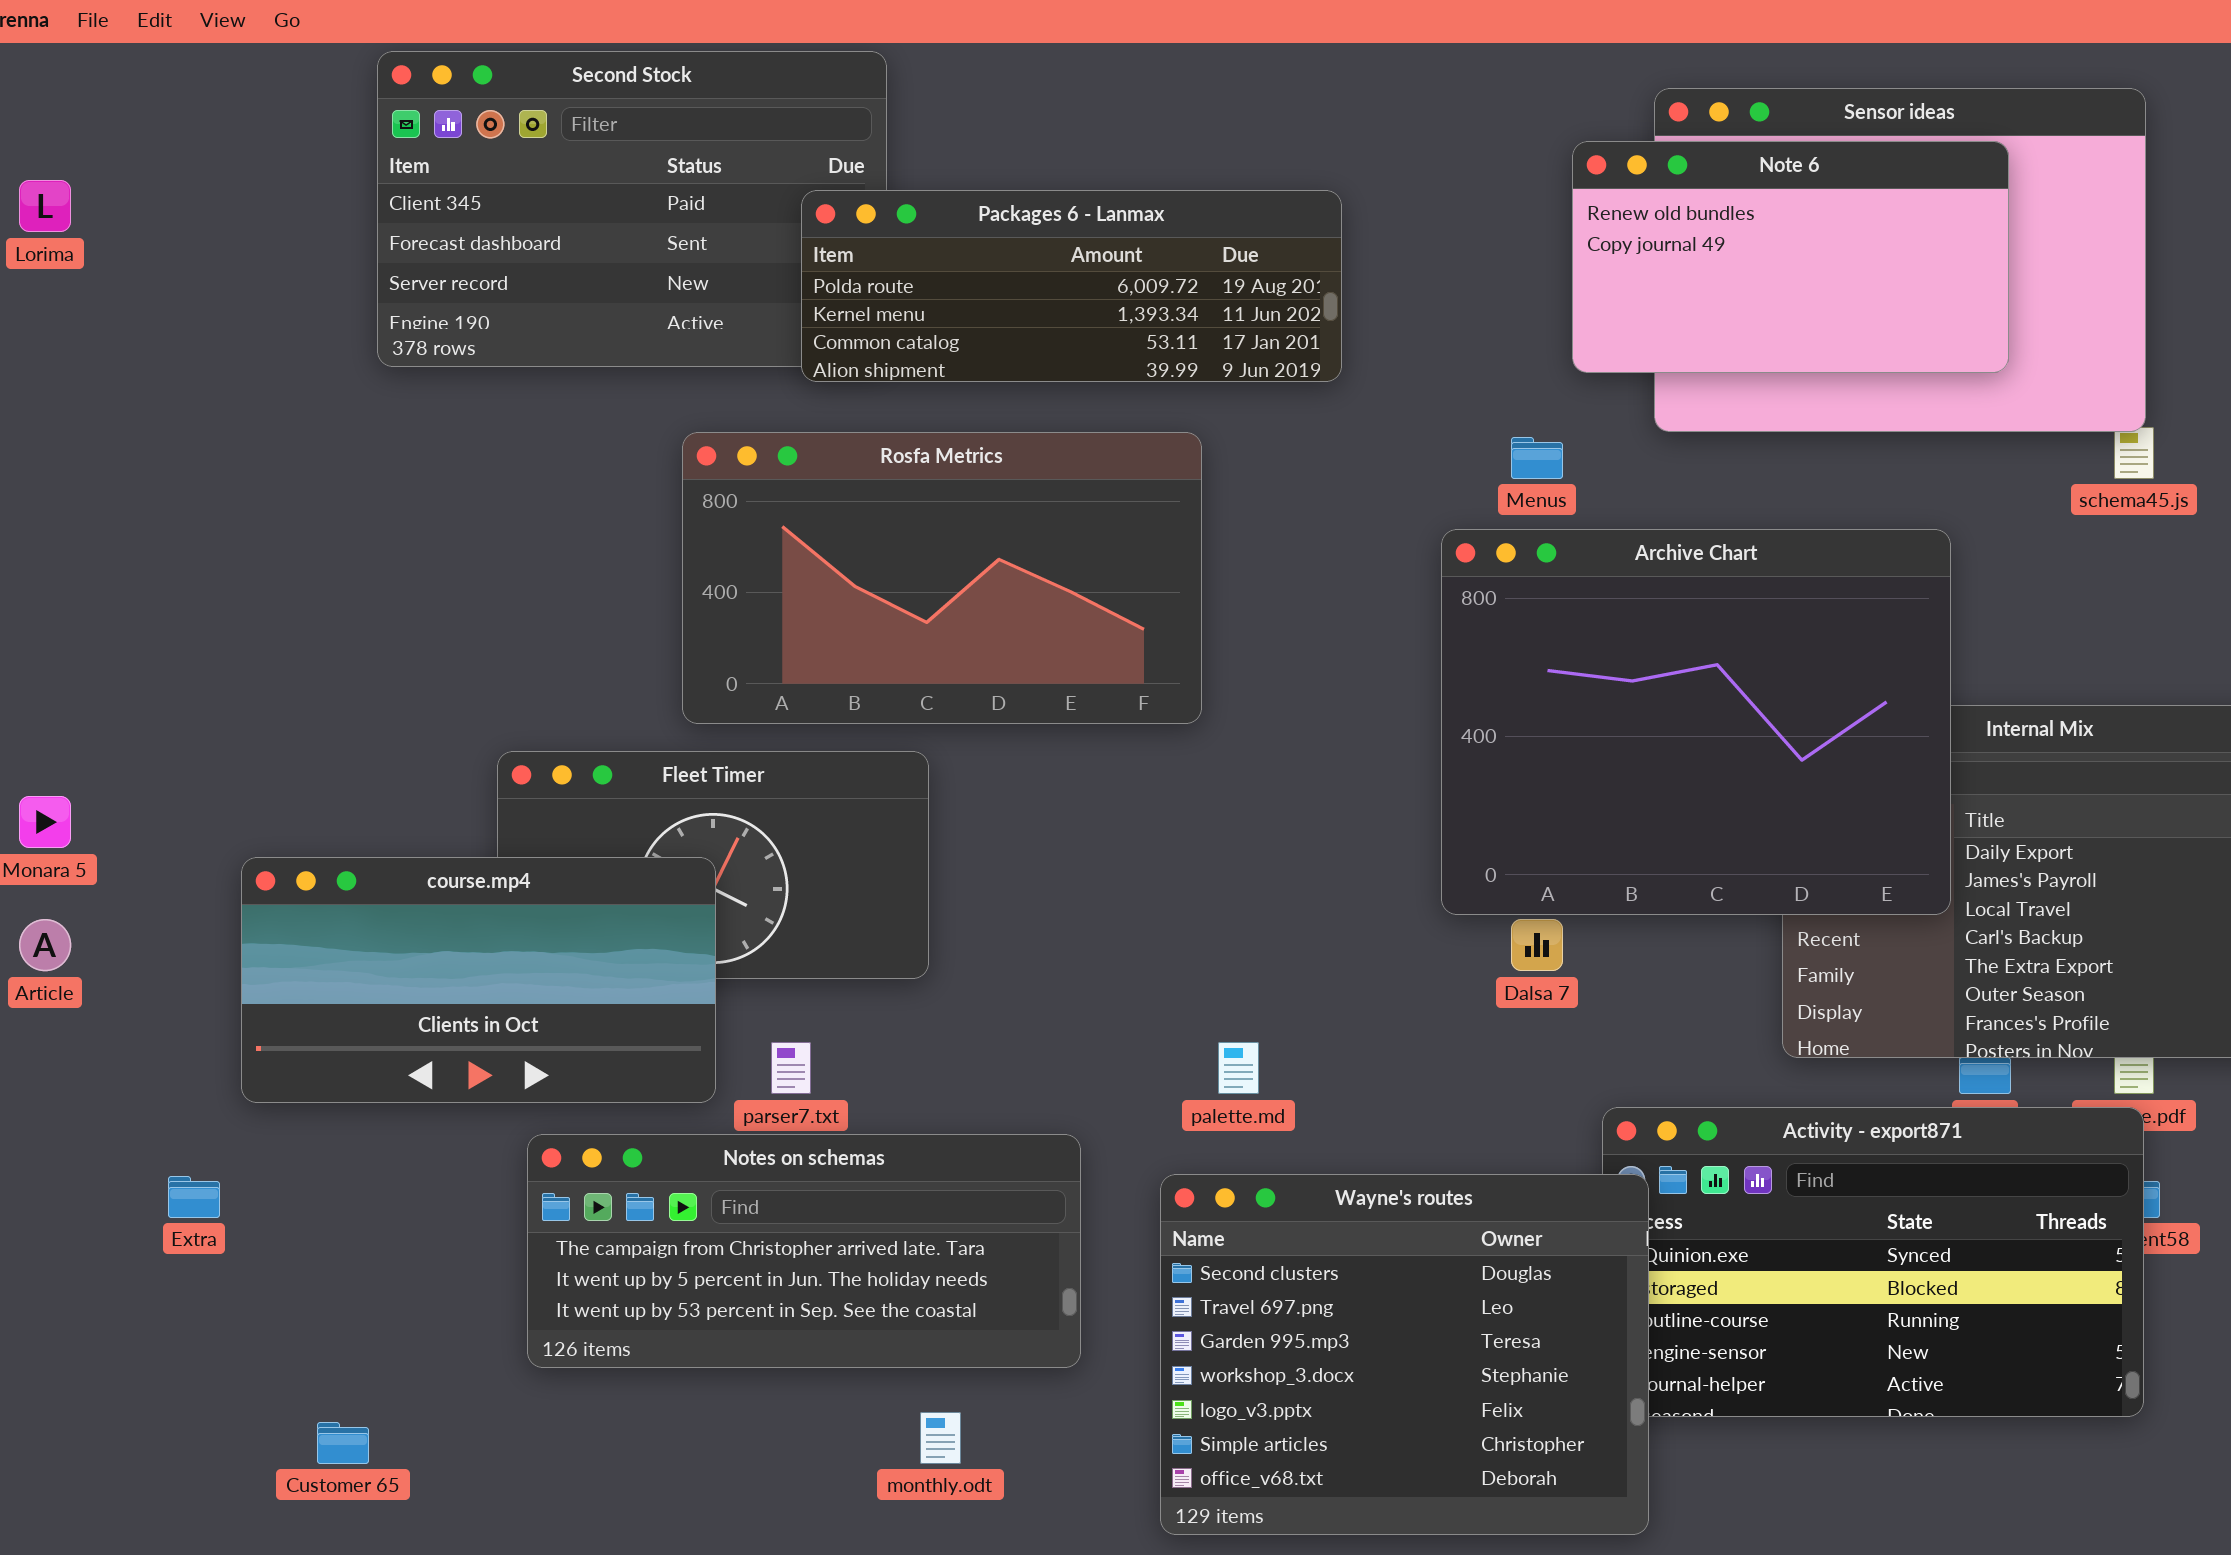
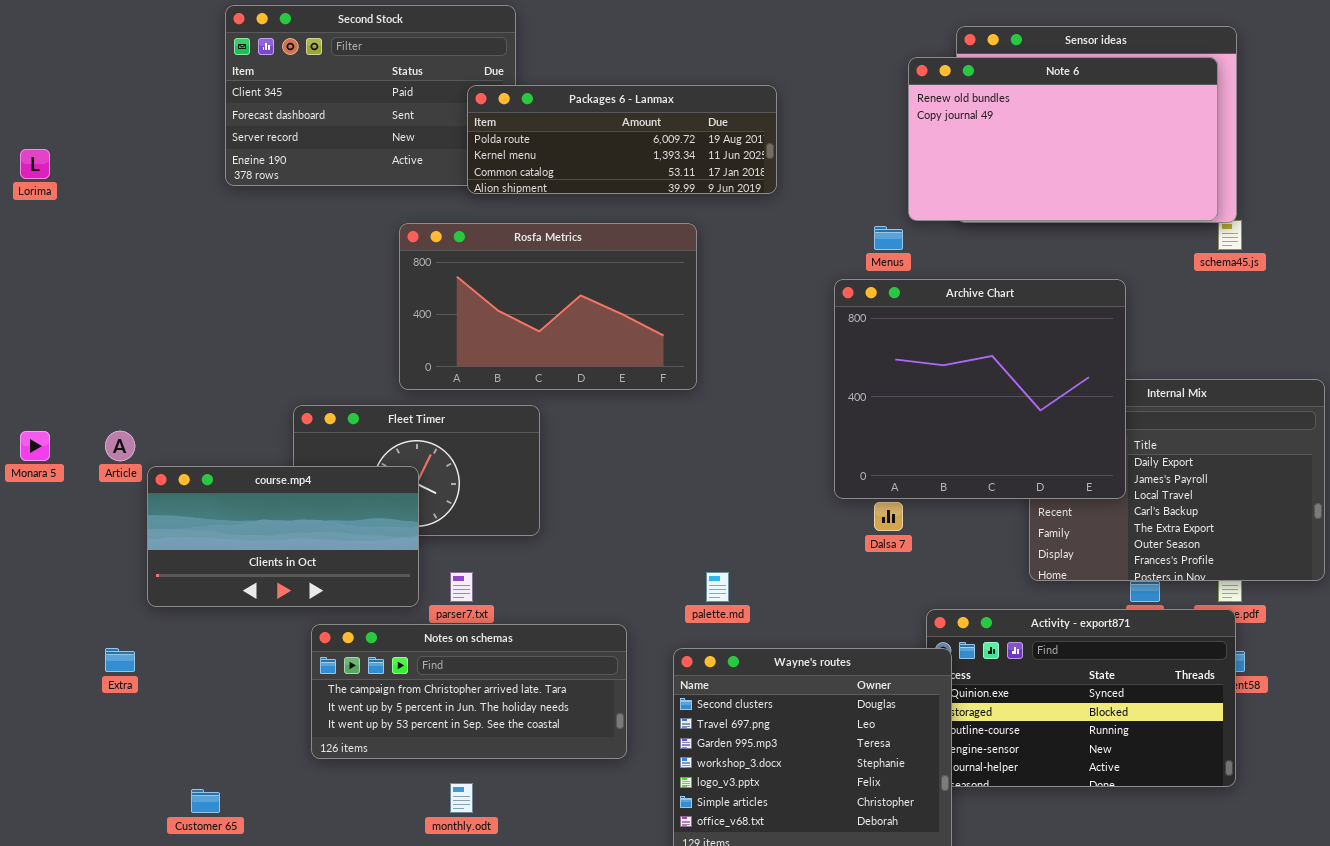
Note 6: [1572,141,2009,373] -> [908,57,1218,221], resized
Lorima: [19,180,71,232] -> [20,149,50,179], moved
Article: [19,919,71,971] -> [105,431,135,461], moved
monthly.odt: [920,1412,961,1464] -> [450,783,473,813], moved

